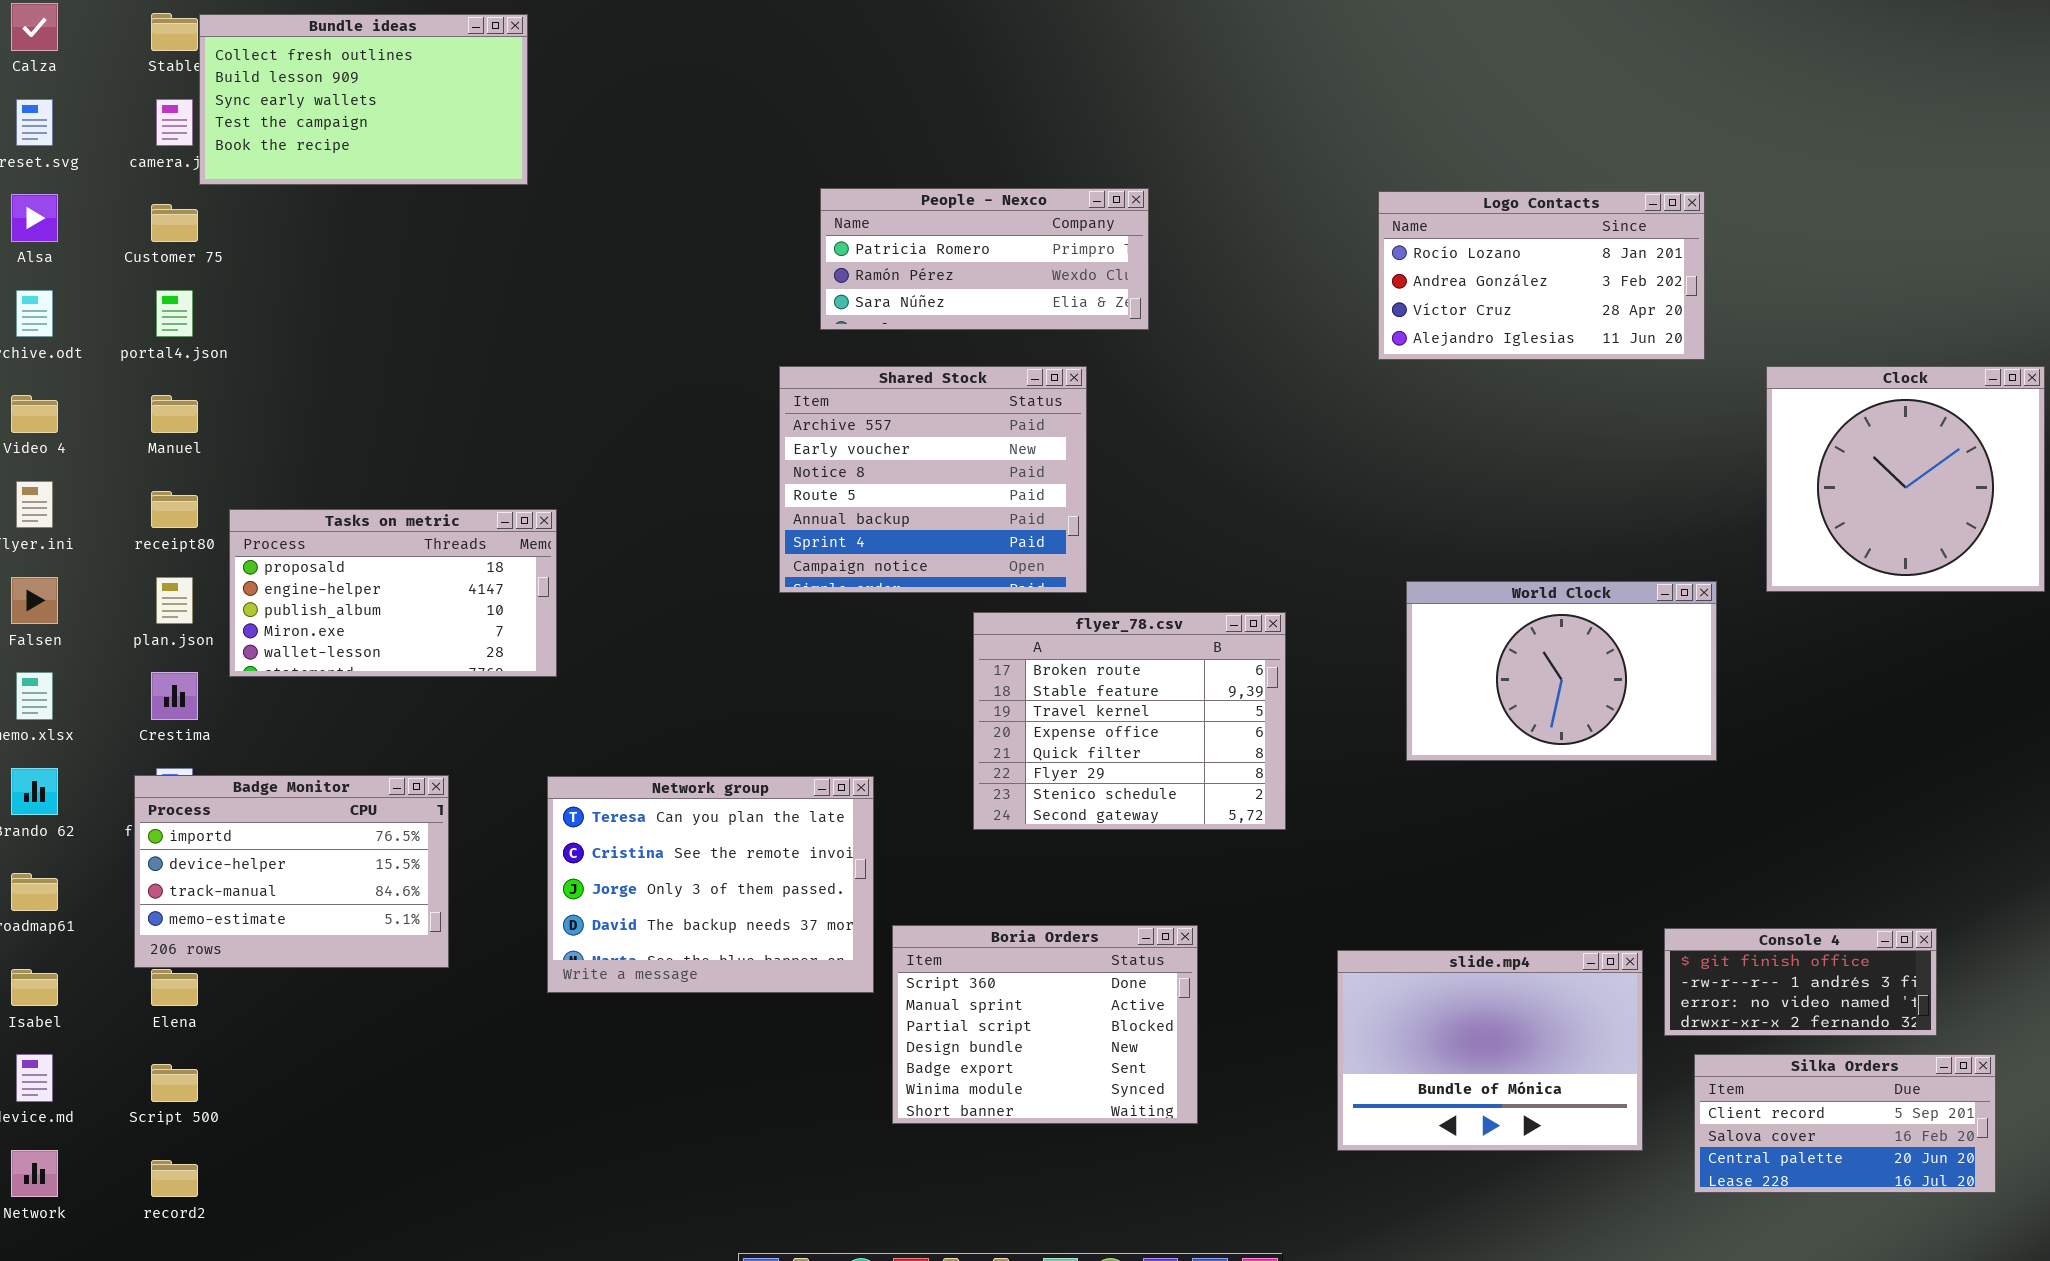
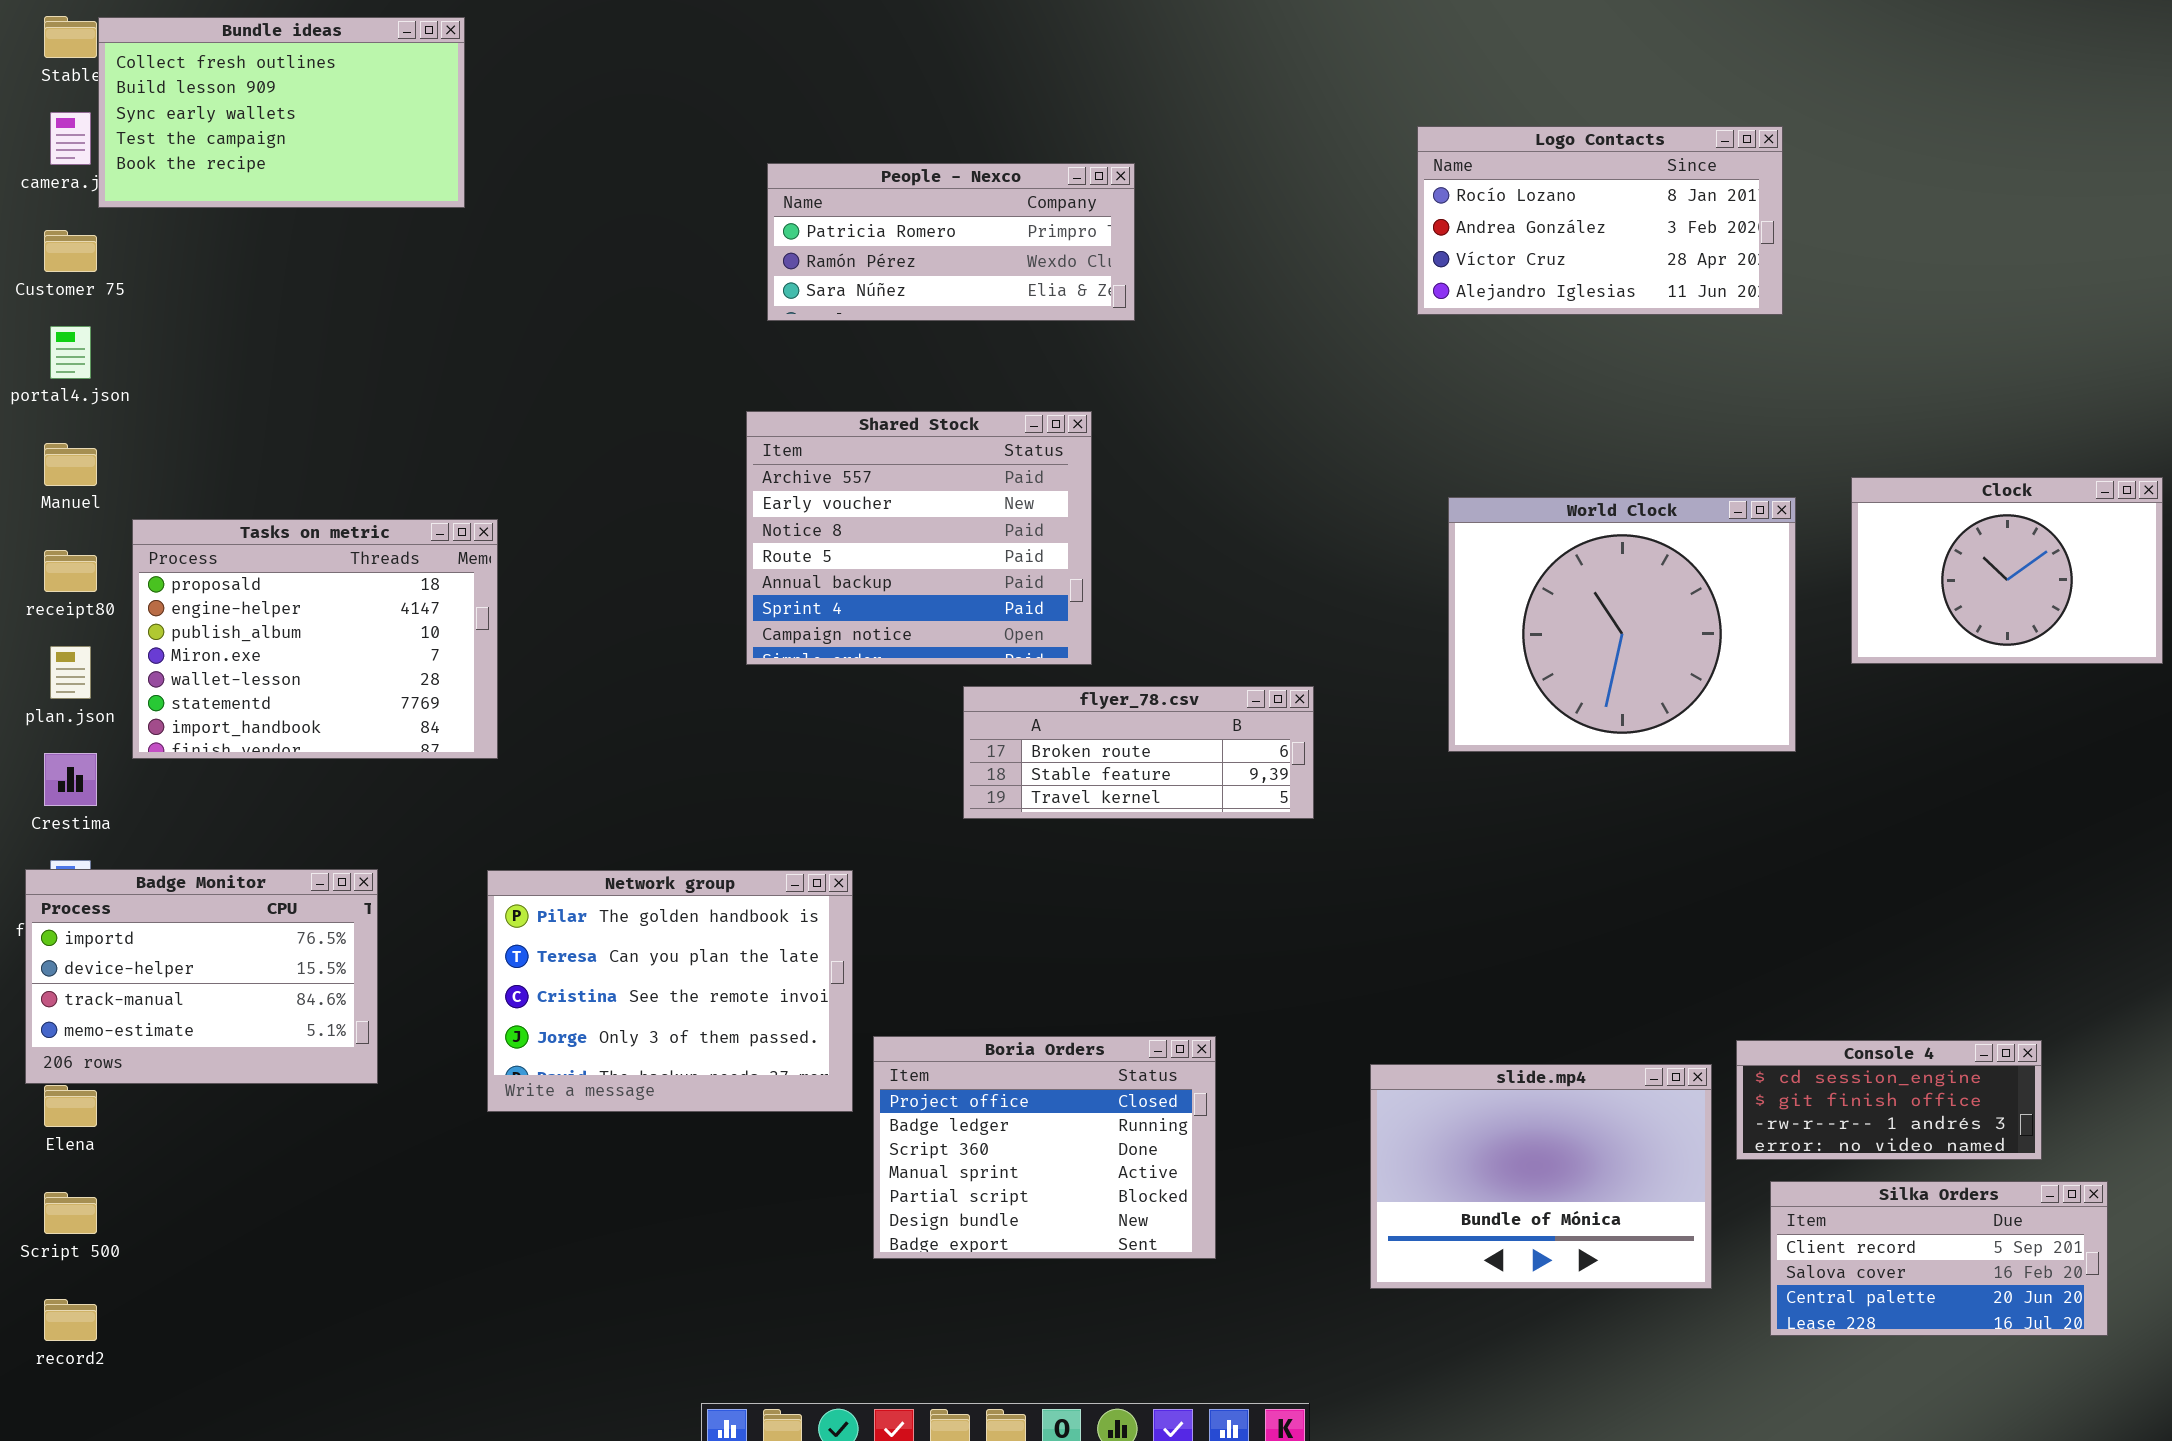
People - Nexco: [820,188,1149,330] -> [767,163,1135,321], moved
Logo Contacts: [1378,191,1705,360] -> [1417,126,1783,315], moved
Clock: [1766,366,2045,592] -> [1851,477,2163,664], resized
Tasks on metric: [229,509,557,677] -> [132,519,498,759], resized
World Clock: [1406,581,1717,761] -> [1448,497,1796,752], moved, resized
flyer_78.csv: [973,612,1286,830] -> [963,686,1314,819], resized
Network group: [547,776,874,993] -> [487,870,853,1112], scrolled up 1 row
Boria Orders: [892,925,1198,1124] -> [873,1036,1216,1259], scrolled up 2 rows
Console 4: [1664,928,1937,1036] -> [1736,1040,2042,1160], scrolled up 1 row

